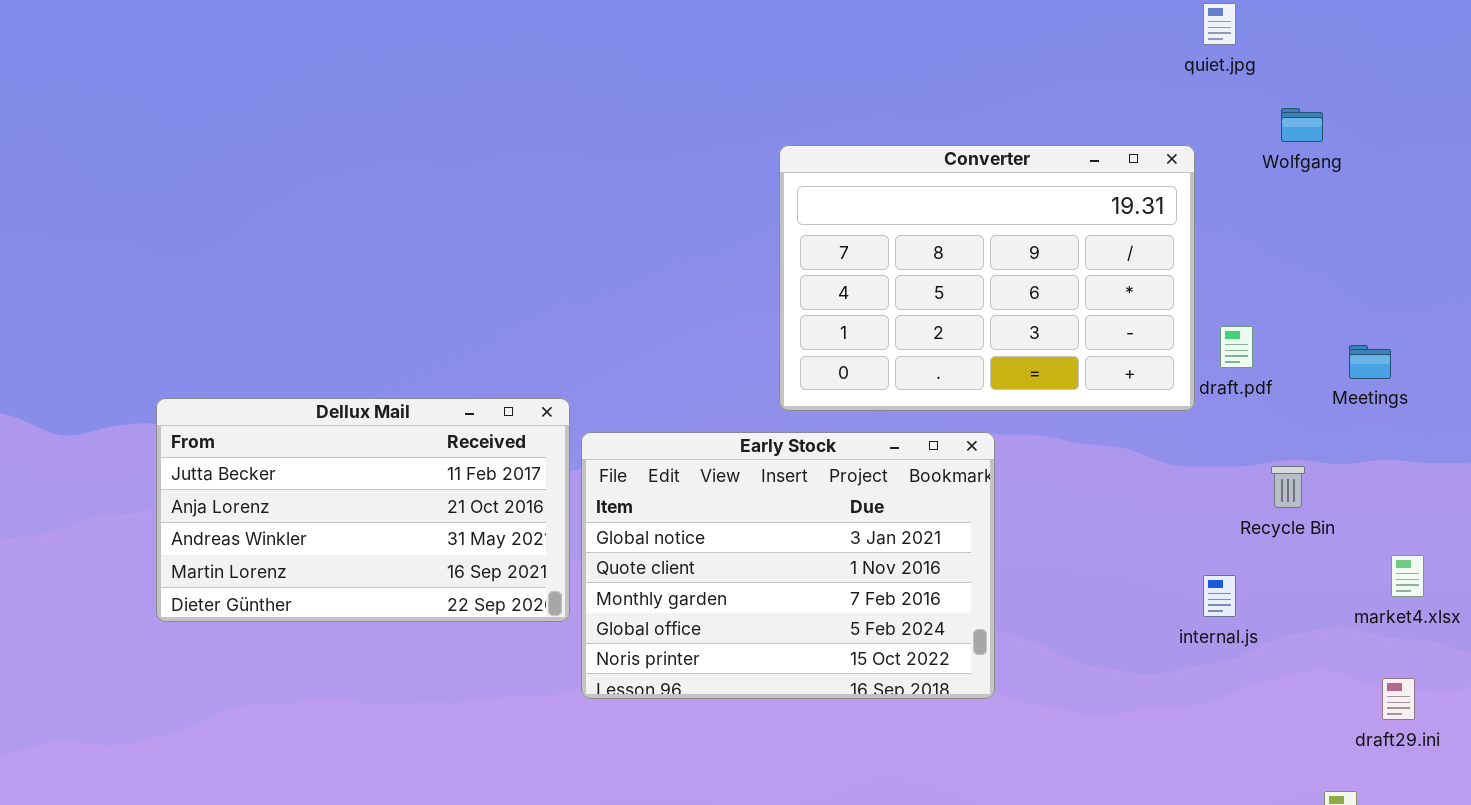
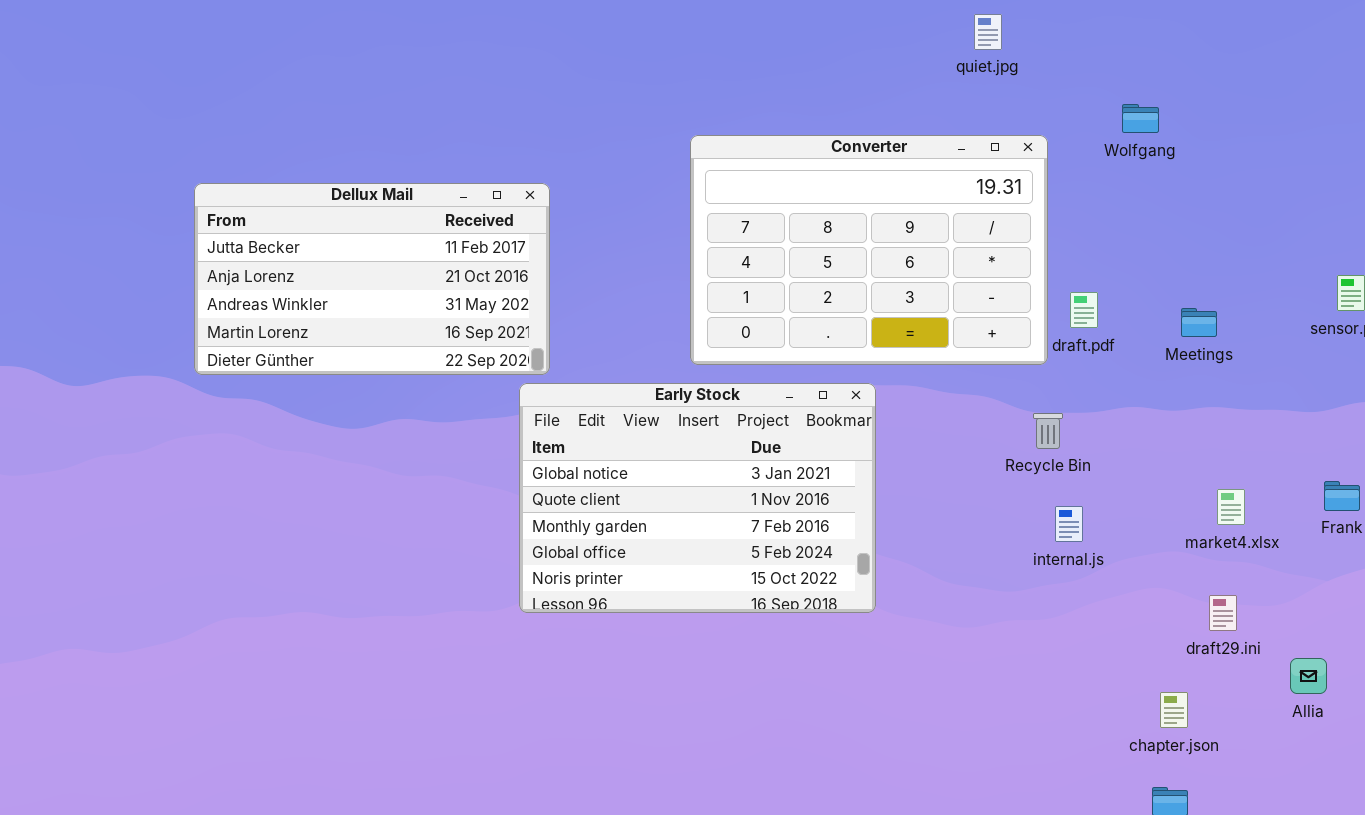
quiet.jpg: [1203,3,1236,45] -> [974,14,1002,50], moved
Dellux Mail: [156,398,570,622] -> [194,183,550,375], moved
Recycle Bin: [1271,466,1305,508] -> [1033,413,1063,449], moved

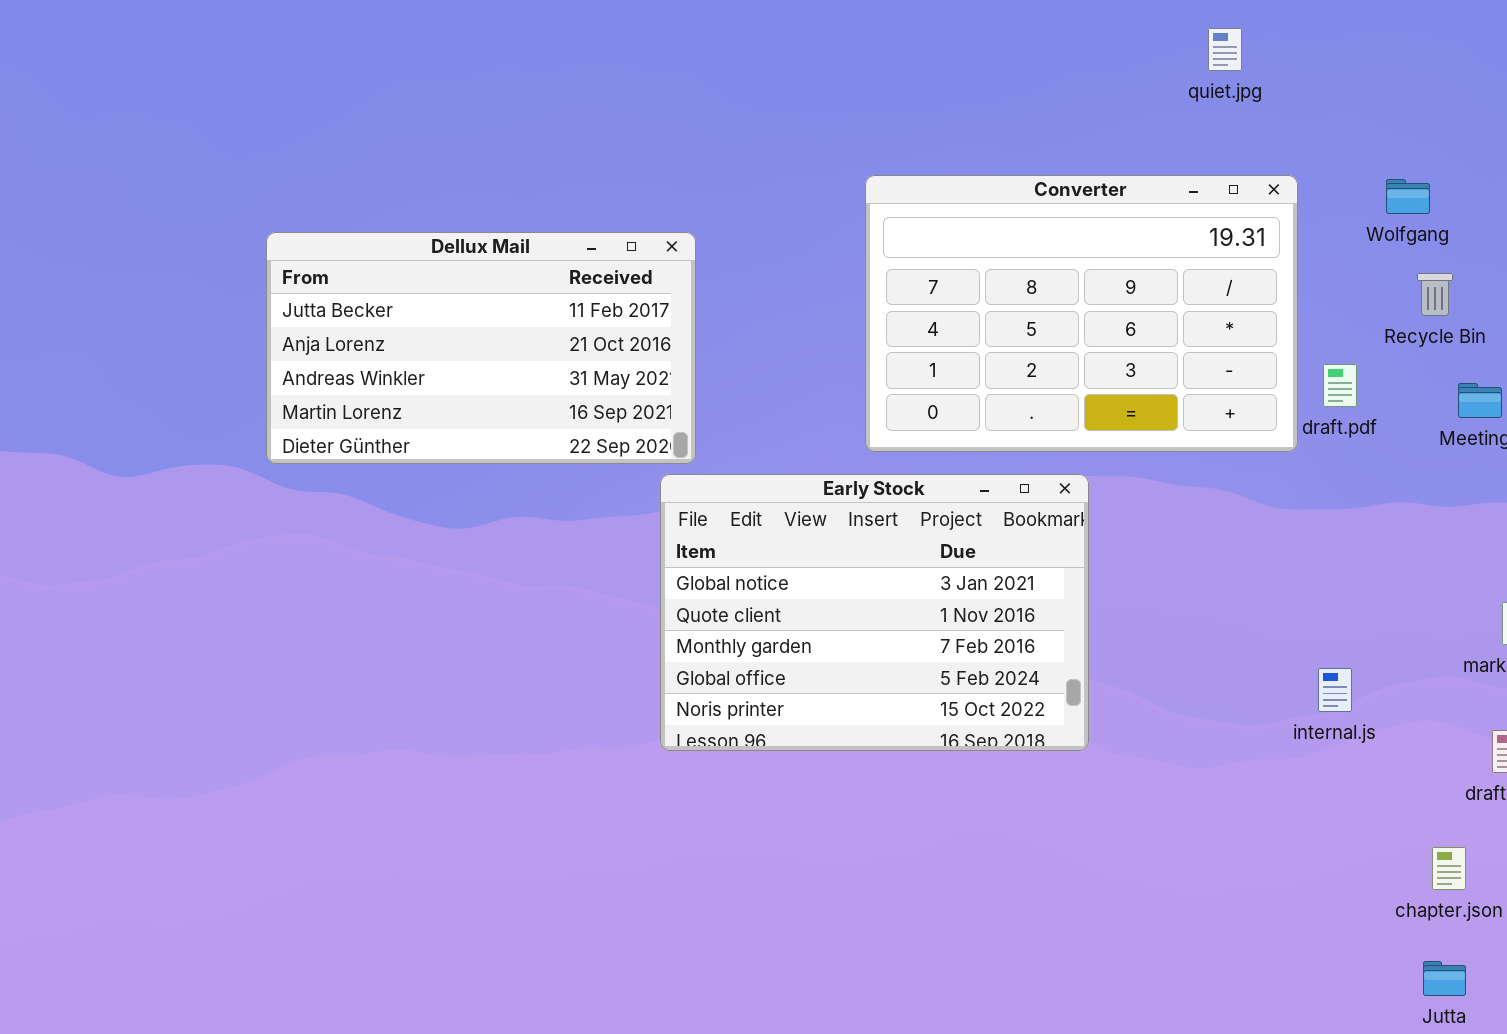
Wolfgang: [1122,104,1159,133] -> [1386,179,1430,214], moved
Recycle Bin: [1033,413,1063,449] -> [1417,273,1453,316], moved
internal.js: [1055,506,1083,542] -> [1318,668,1352,712], moved

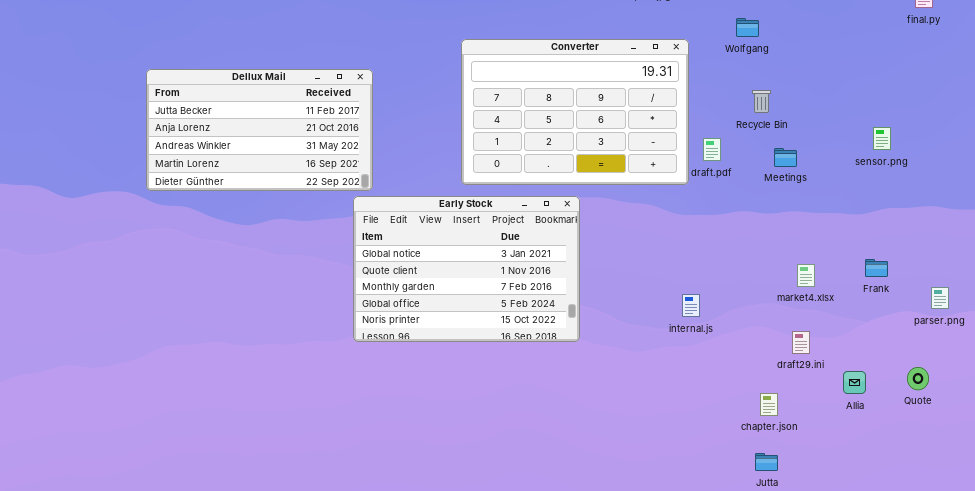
Wolfgang: [1386,179,1430,214] -> [736,18,759,37], moved
internal.js: [1318,668,1352,712] -> [682,294,700,317], moved

